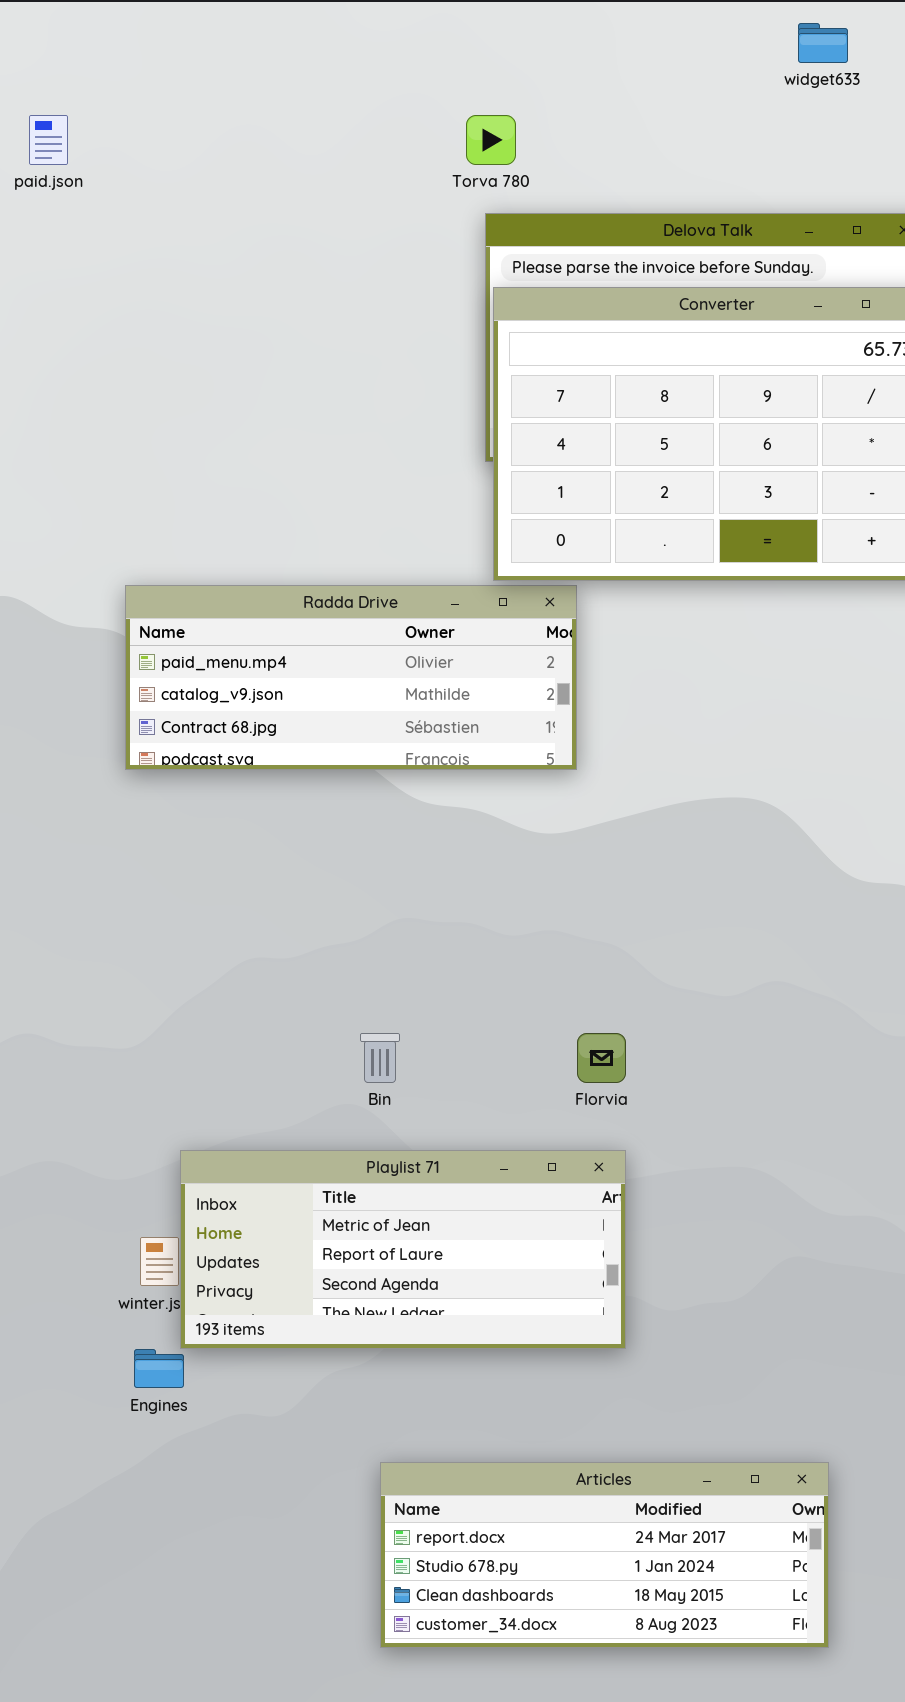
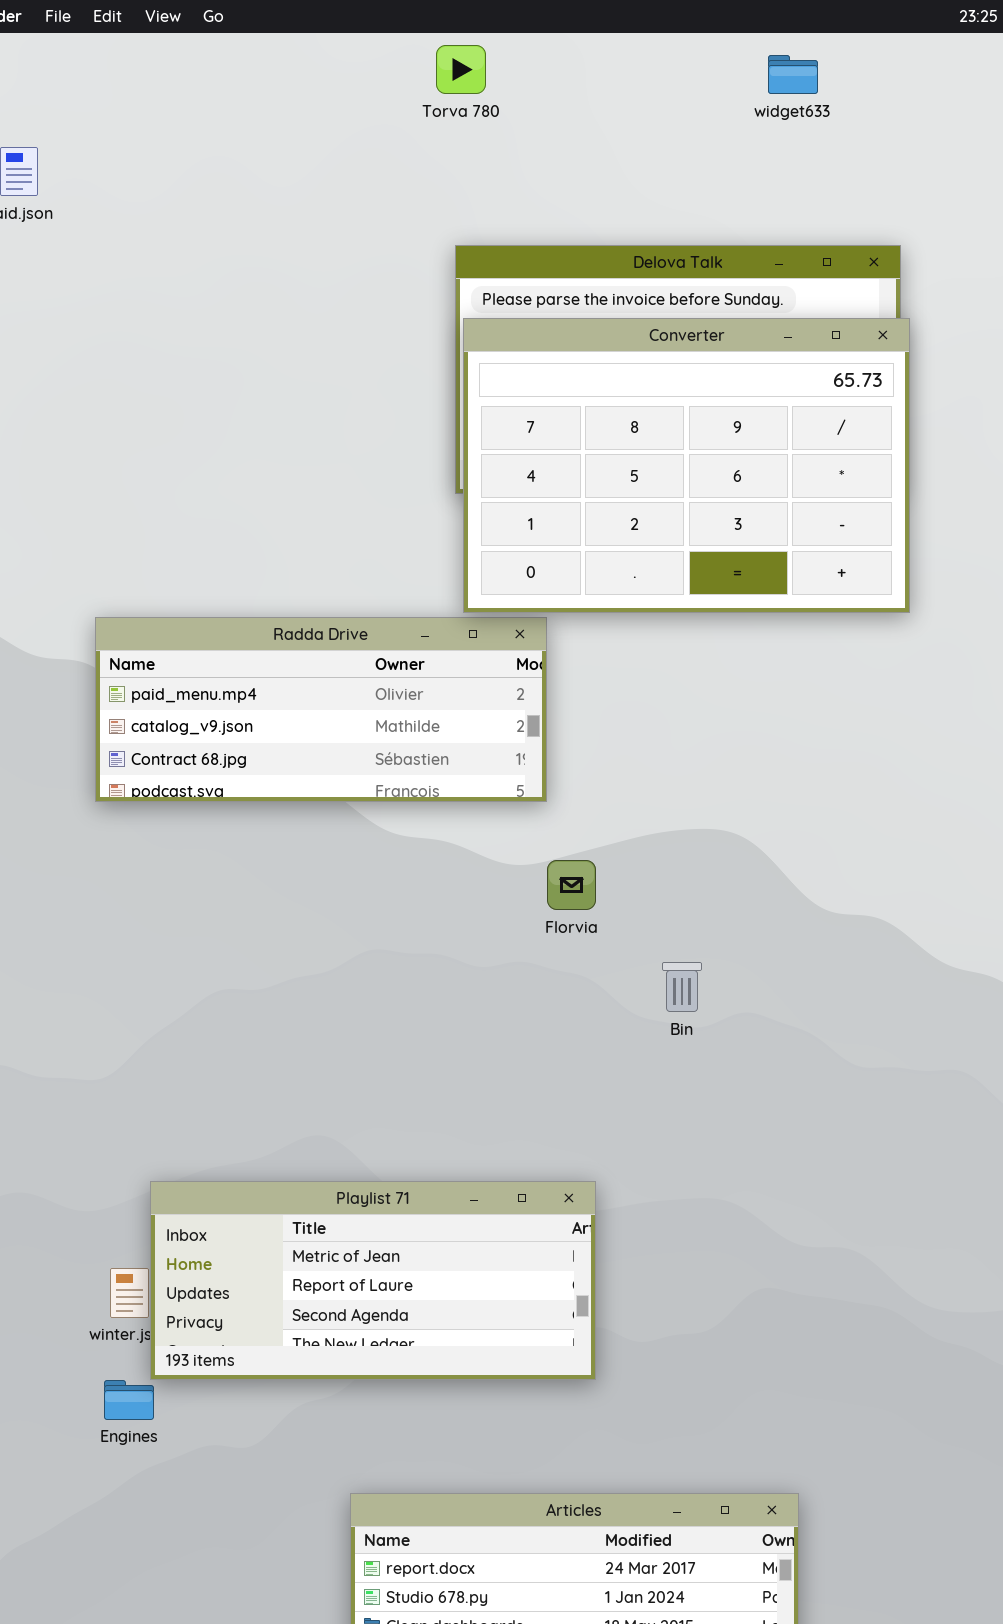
Torva 780: [466,115,516,165] -> [436,45,486,94], moved
Bin: [360,1033,400,1083] -> [662,962,702,1012], moved
Florvia: [577,1033,626,1083] -> [547,860,596,910], moved

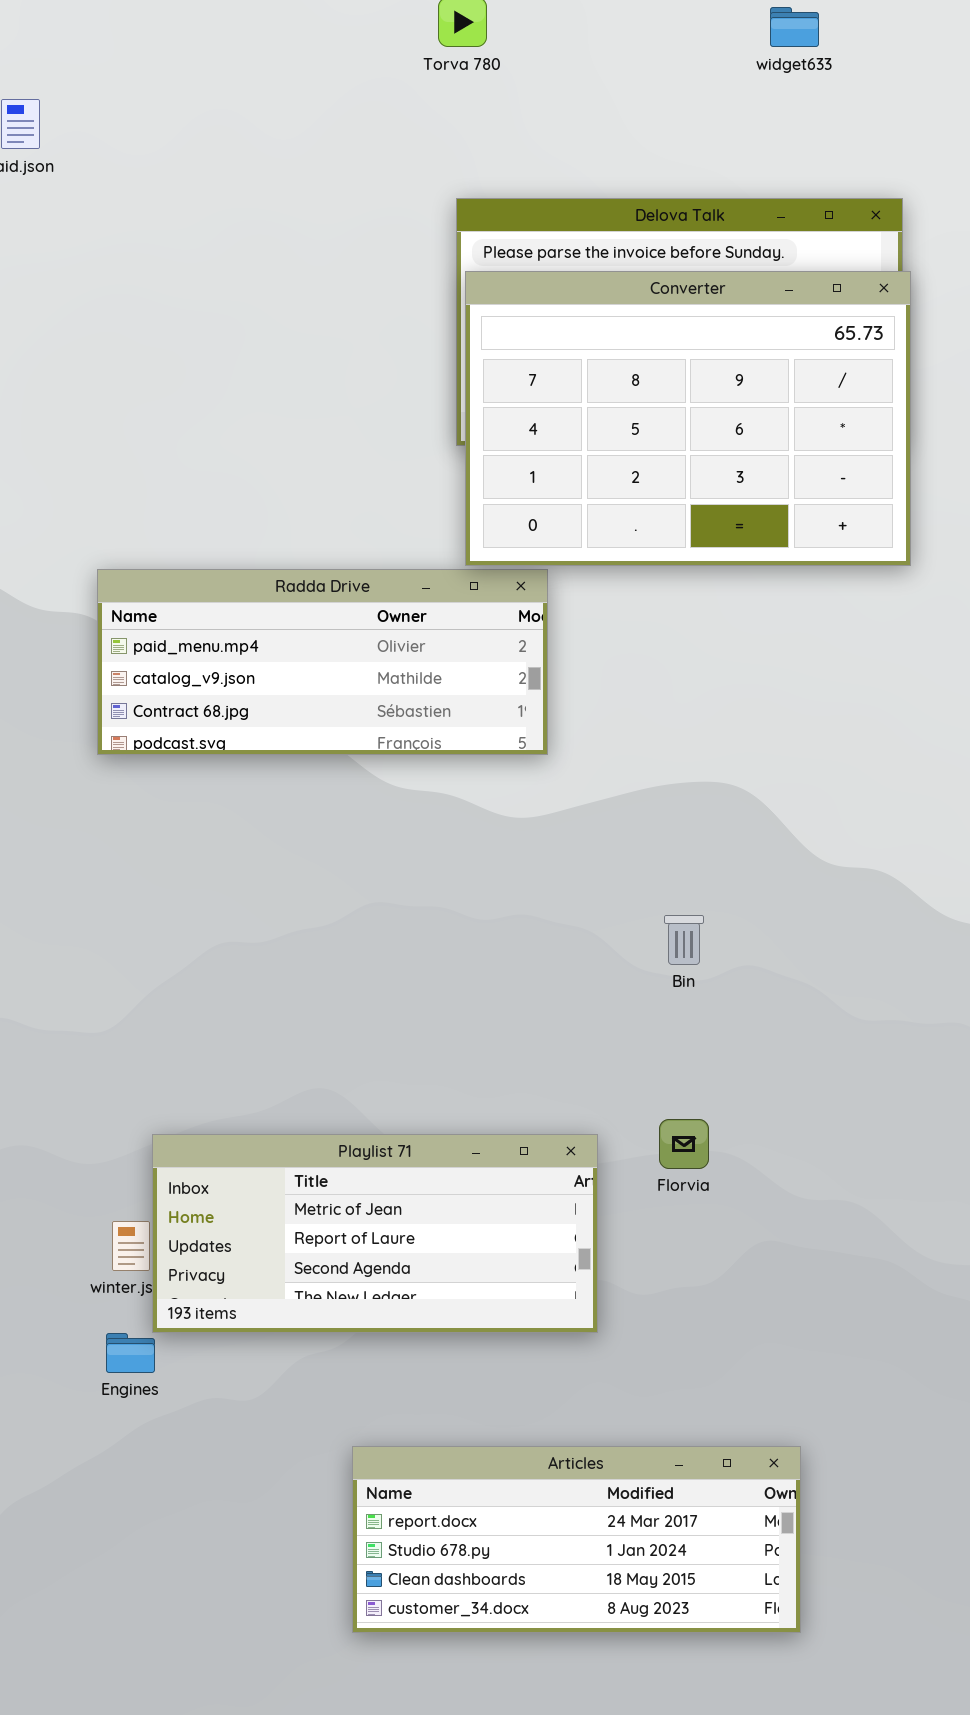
Florvia: [547,860,596,910] -> [659,1119,709,1169], moved

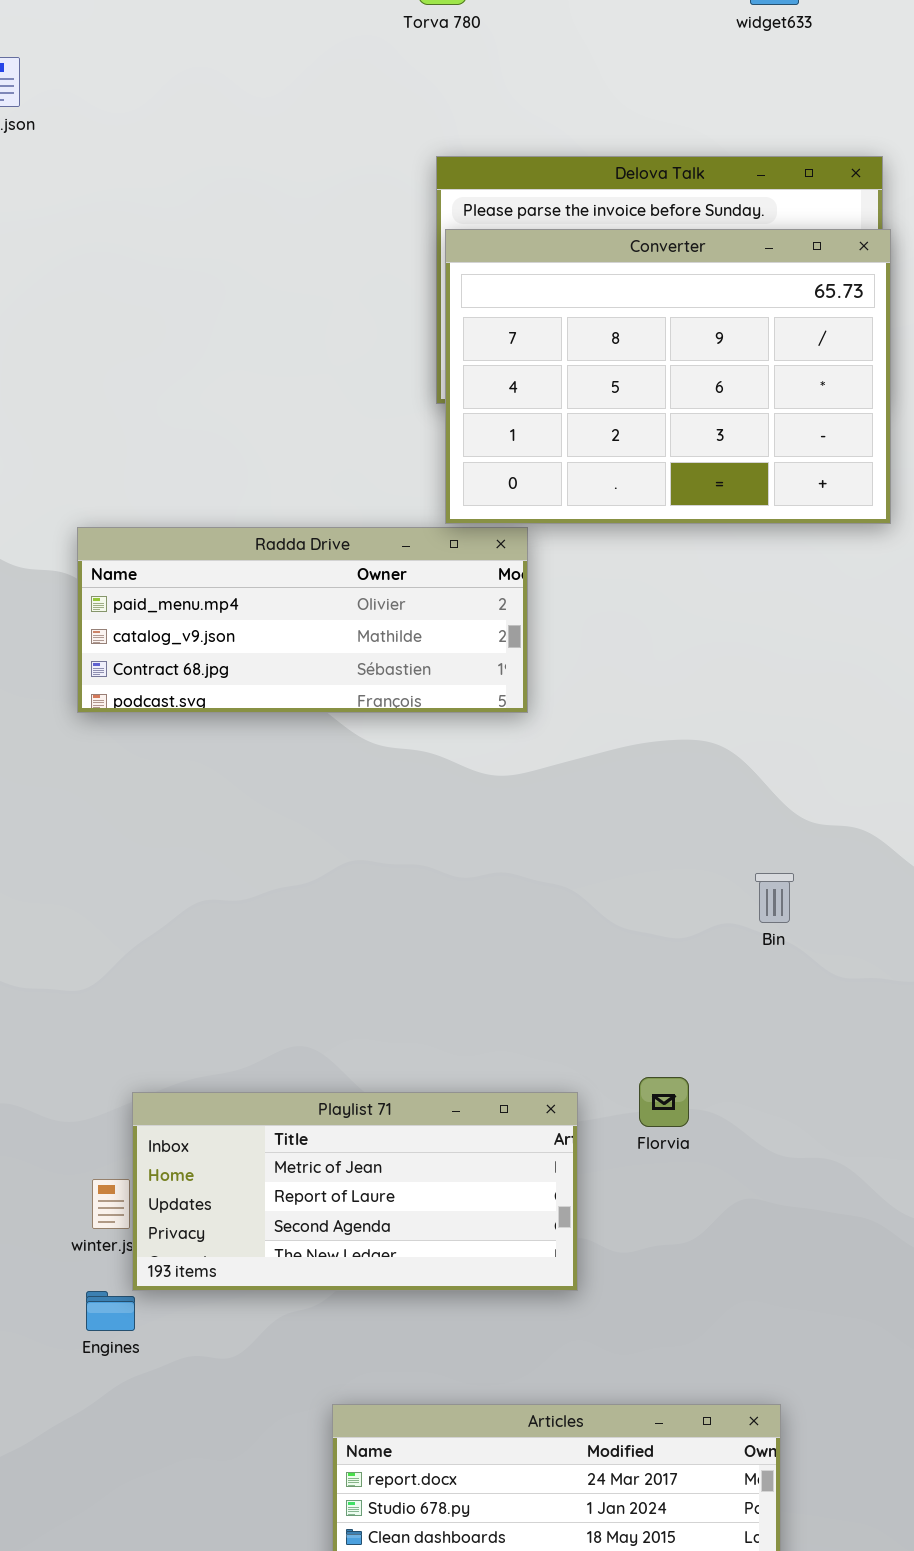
Bin: [664,915,704,965] -> [755,873,794,923], moved

